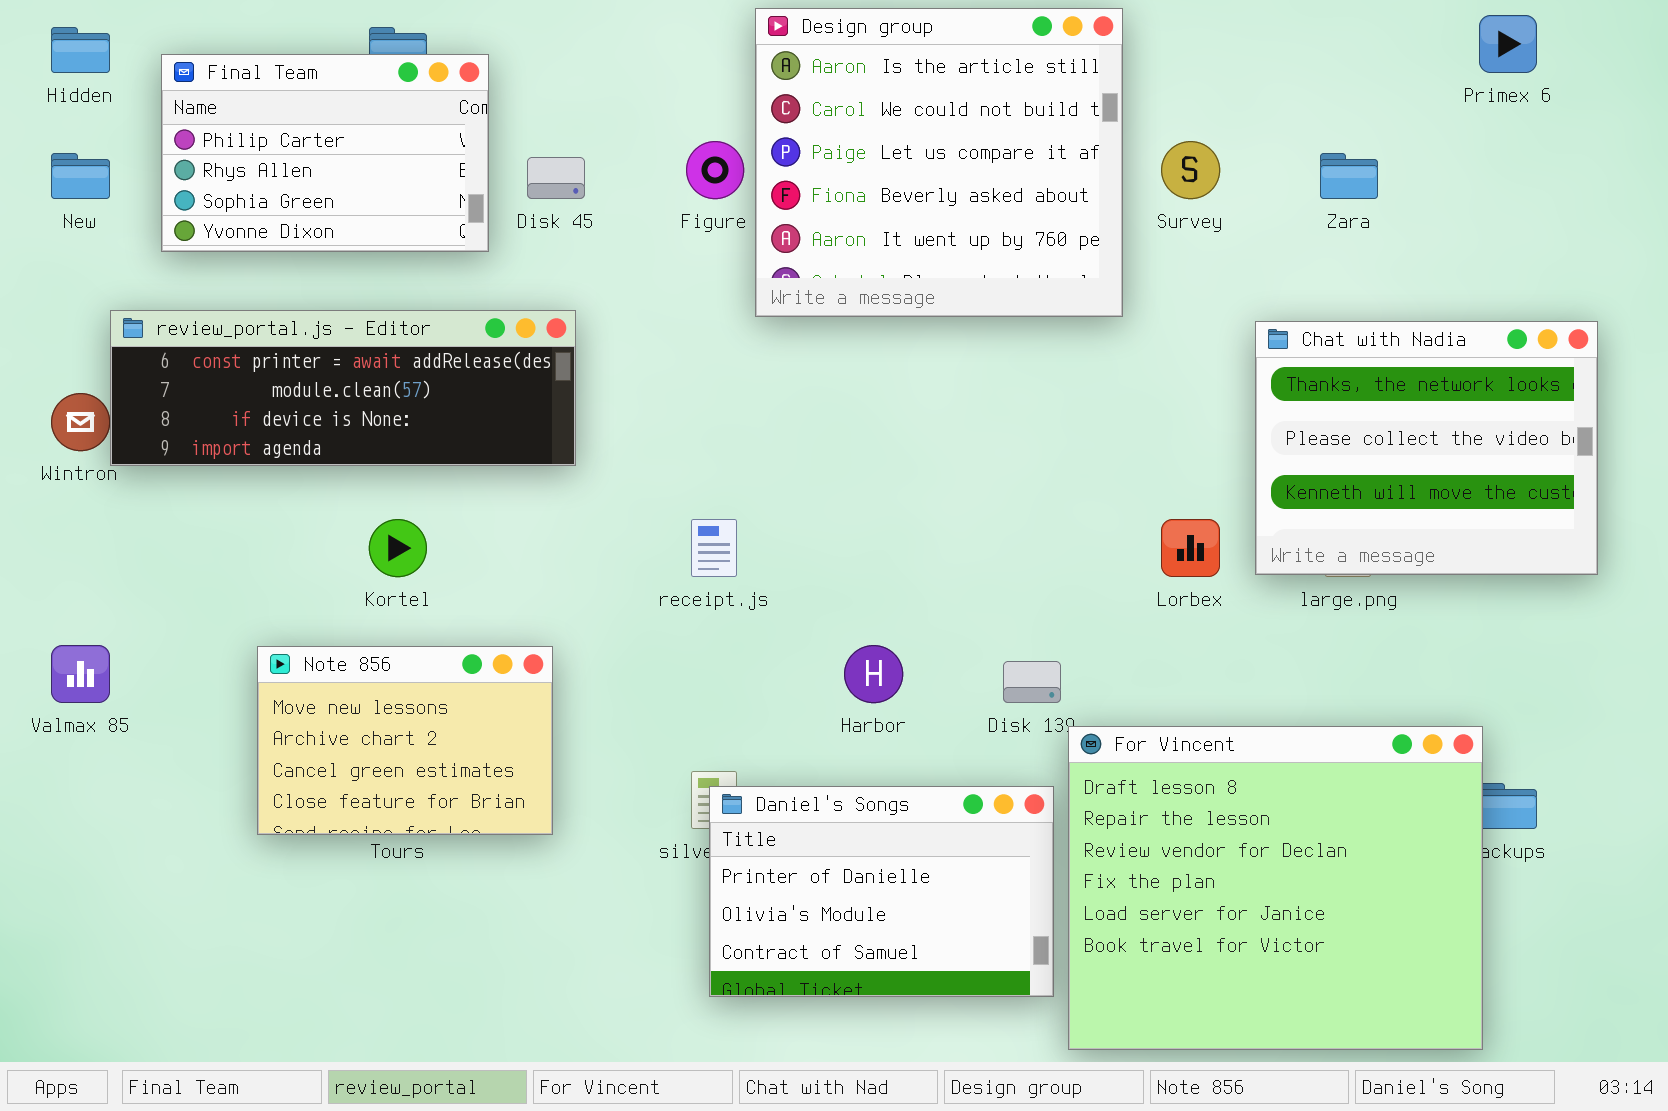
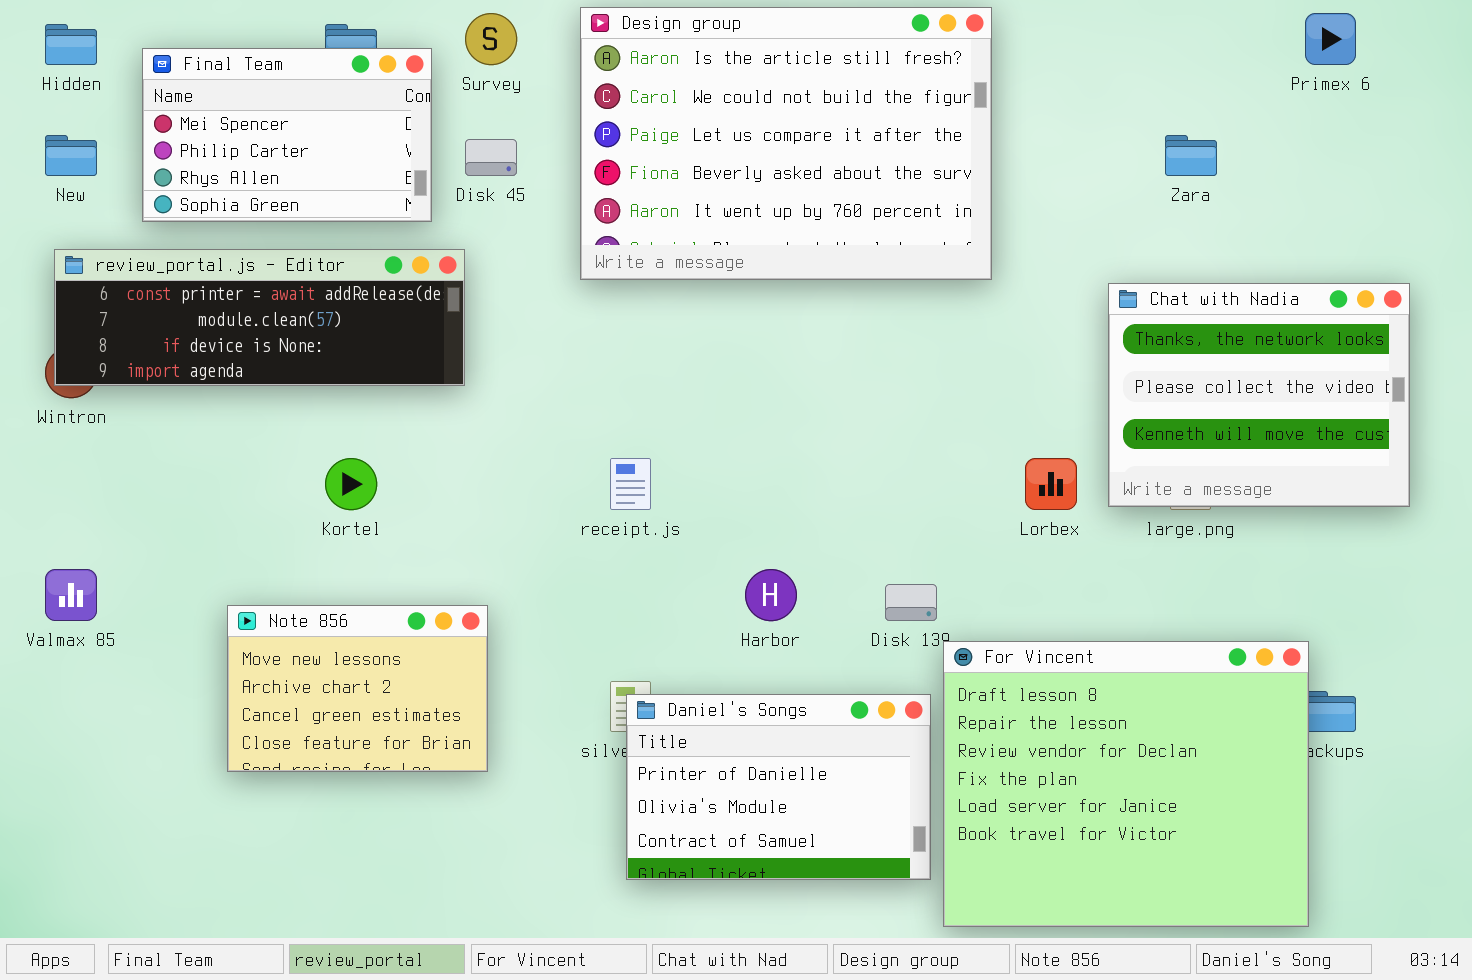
Design group: [755,8,1123,317] -> [580,7,992,280], resized
Final Team: [161,54,489,252] -> [142,48,432,222], scrolled up 1 row
Survey: [1161,141,1220,199] -> [465,13,517,65], moved
review_portal.js - Editor: [110,310,576,466] -> [54,249,465,386], moved
Note 856: [257,646,553,835] -> [227,605,488,772], moved

